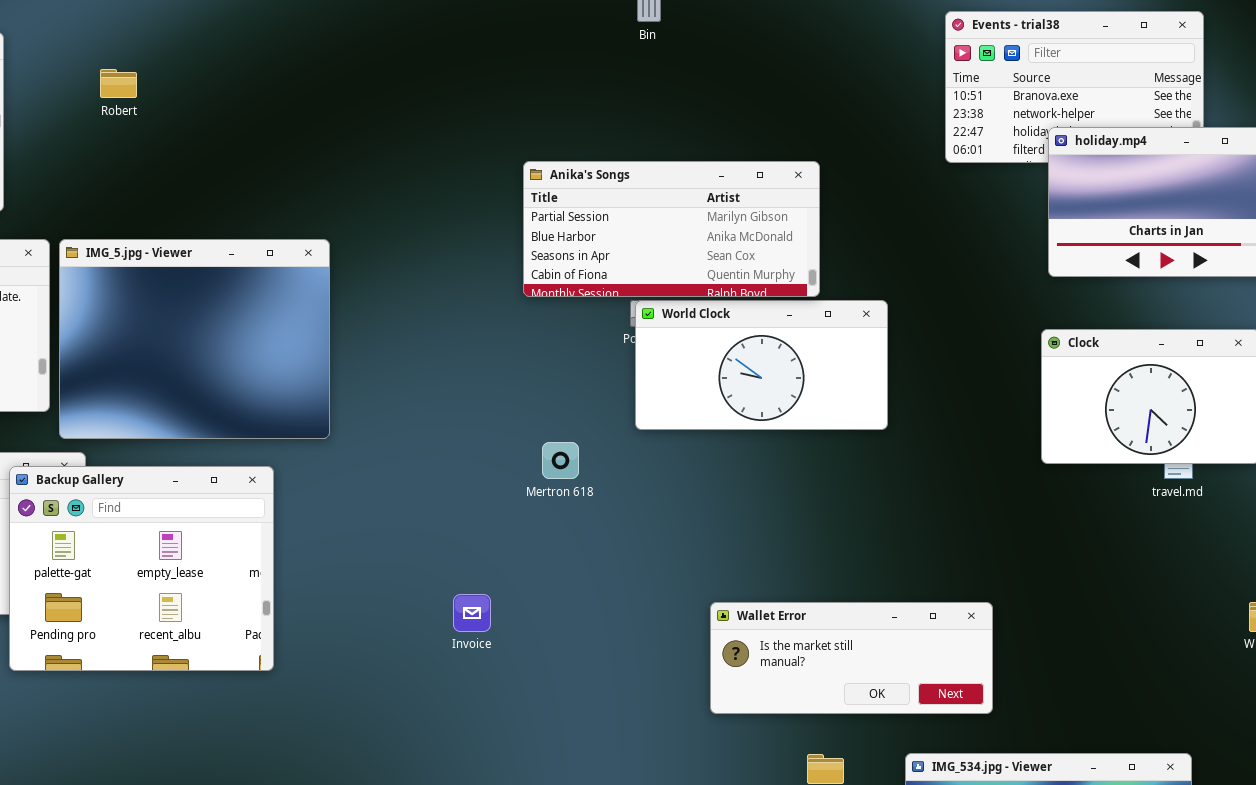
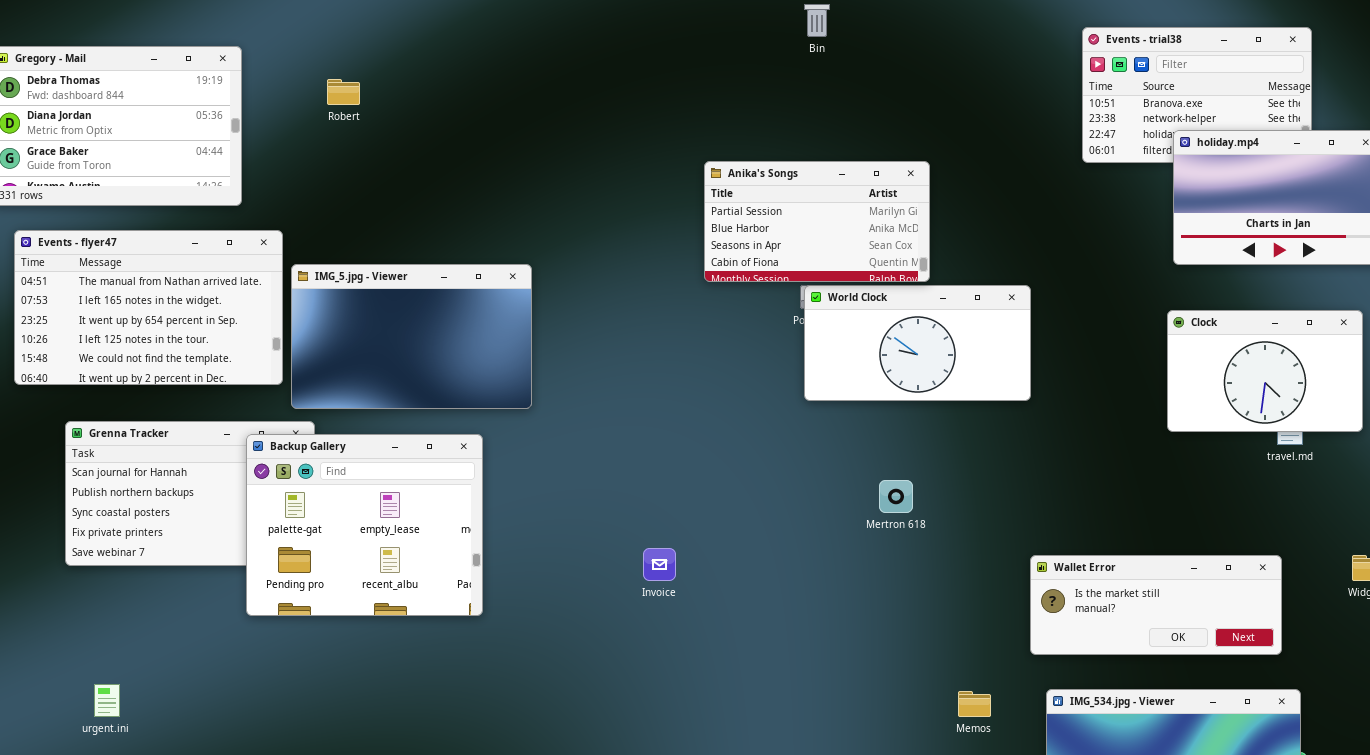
Anika's Songs: [523,161,820,297] -> [704,161,930,282], resized
IMG_5.jpg - Viewer: [59,239,330,439] -> [291,264,532,409], resized
Mertron 618: [542,442,579,479] -> [879,480,913,513], moved
Wallet Error: [710,602,993,714] -> [1030,555,1282,655], moved

